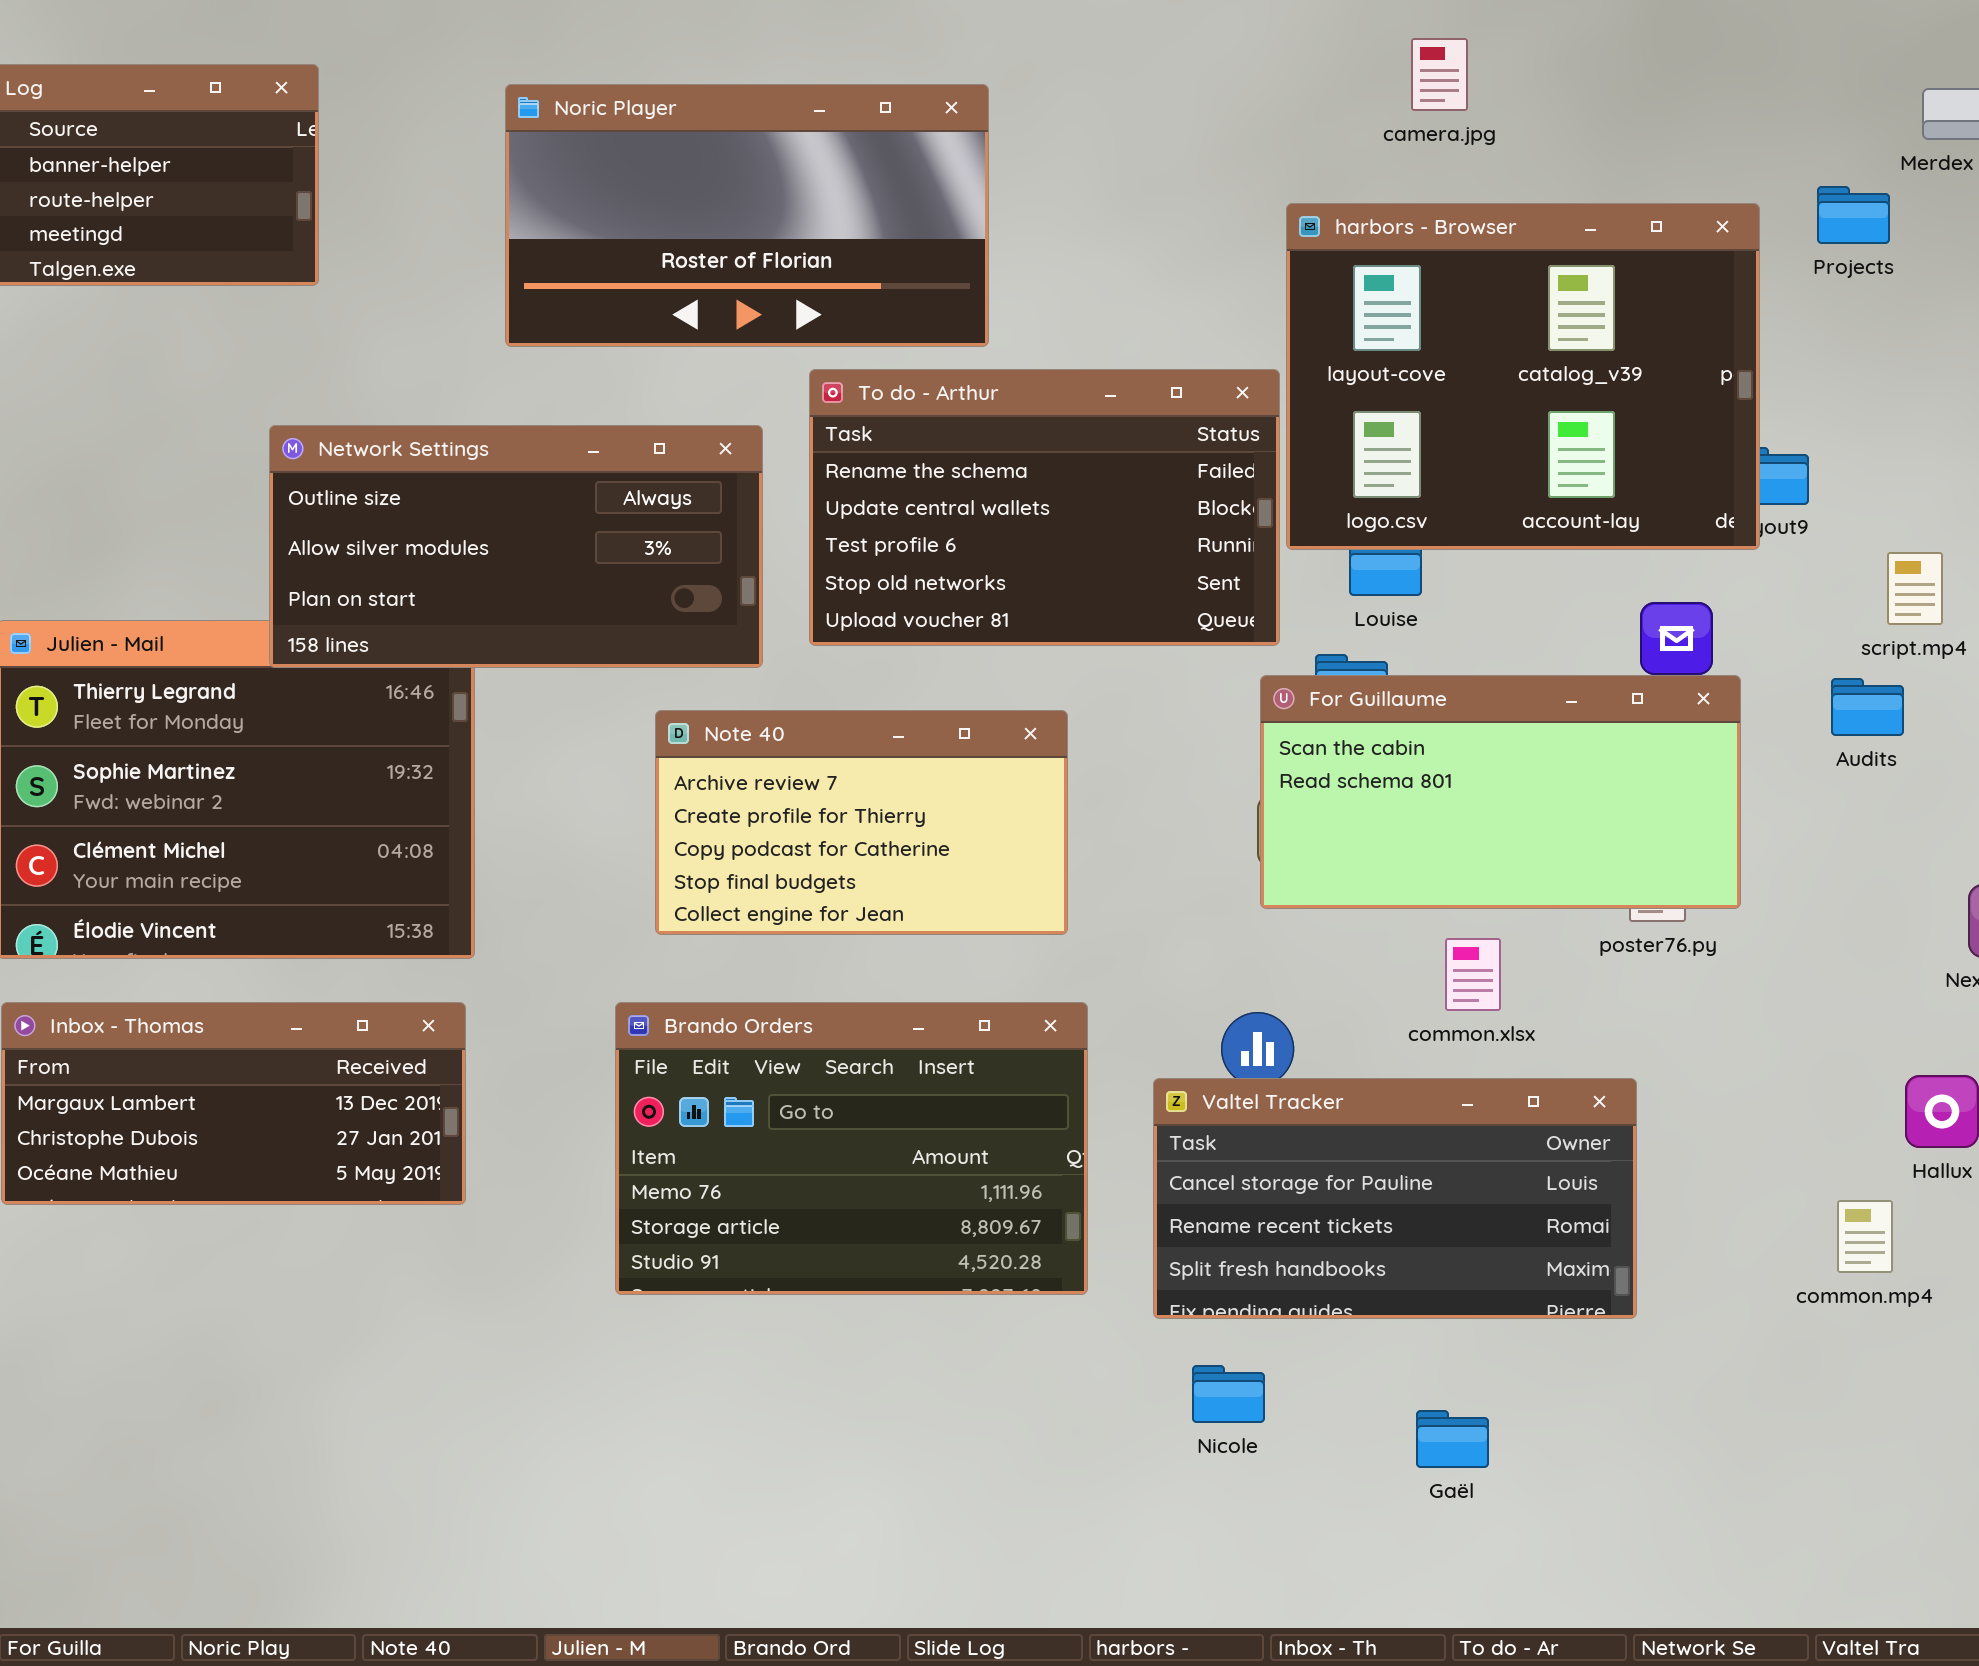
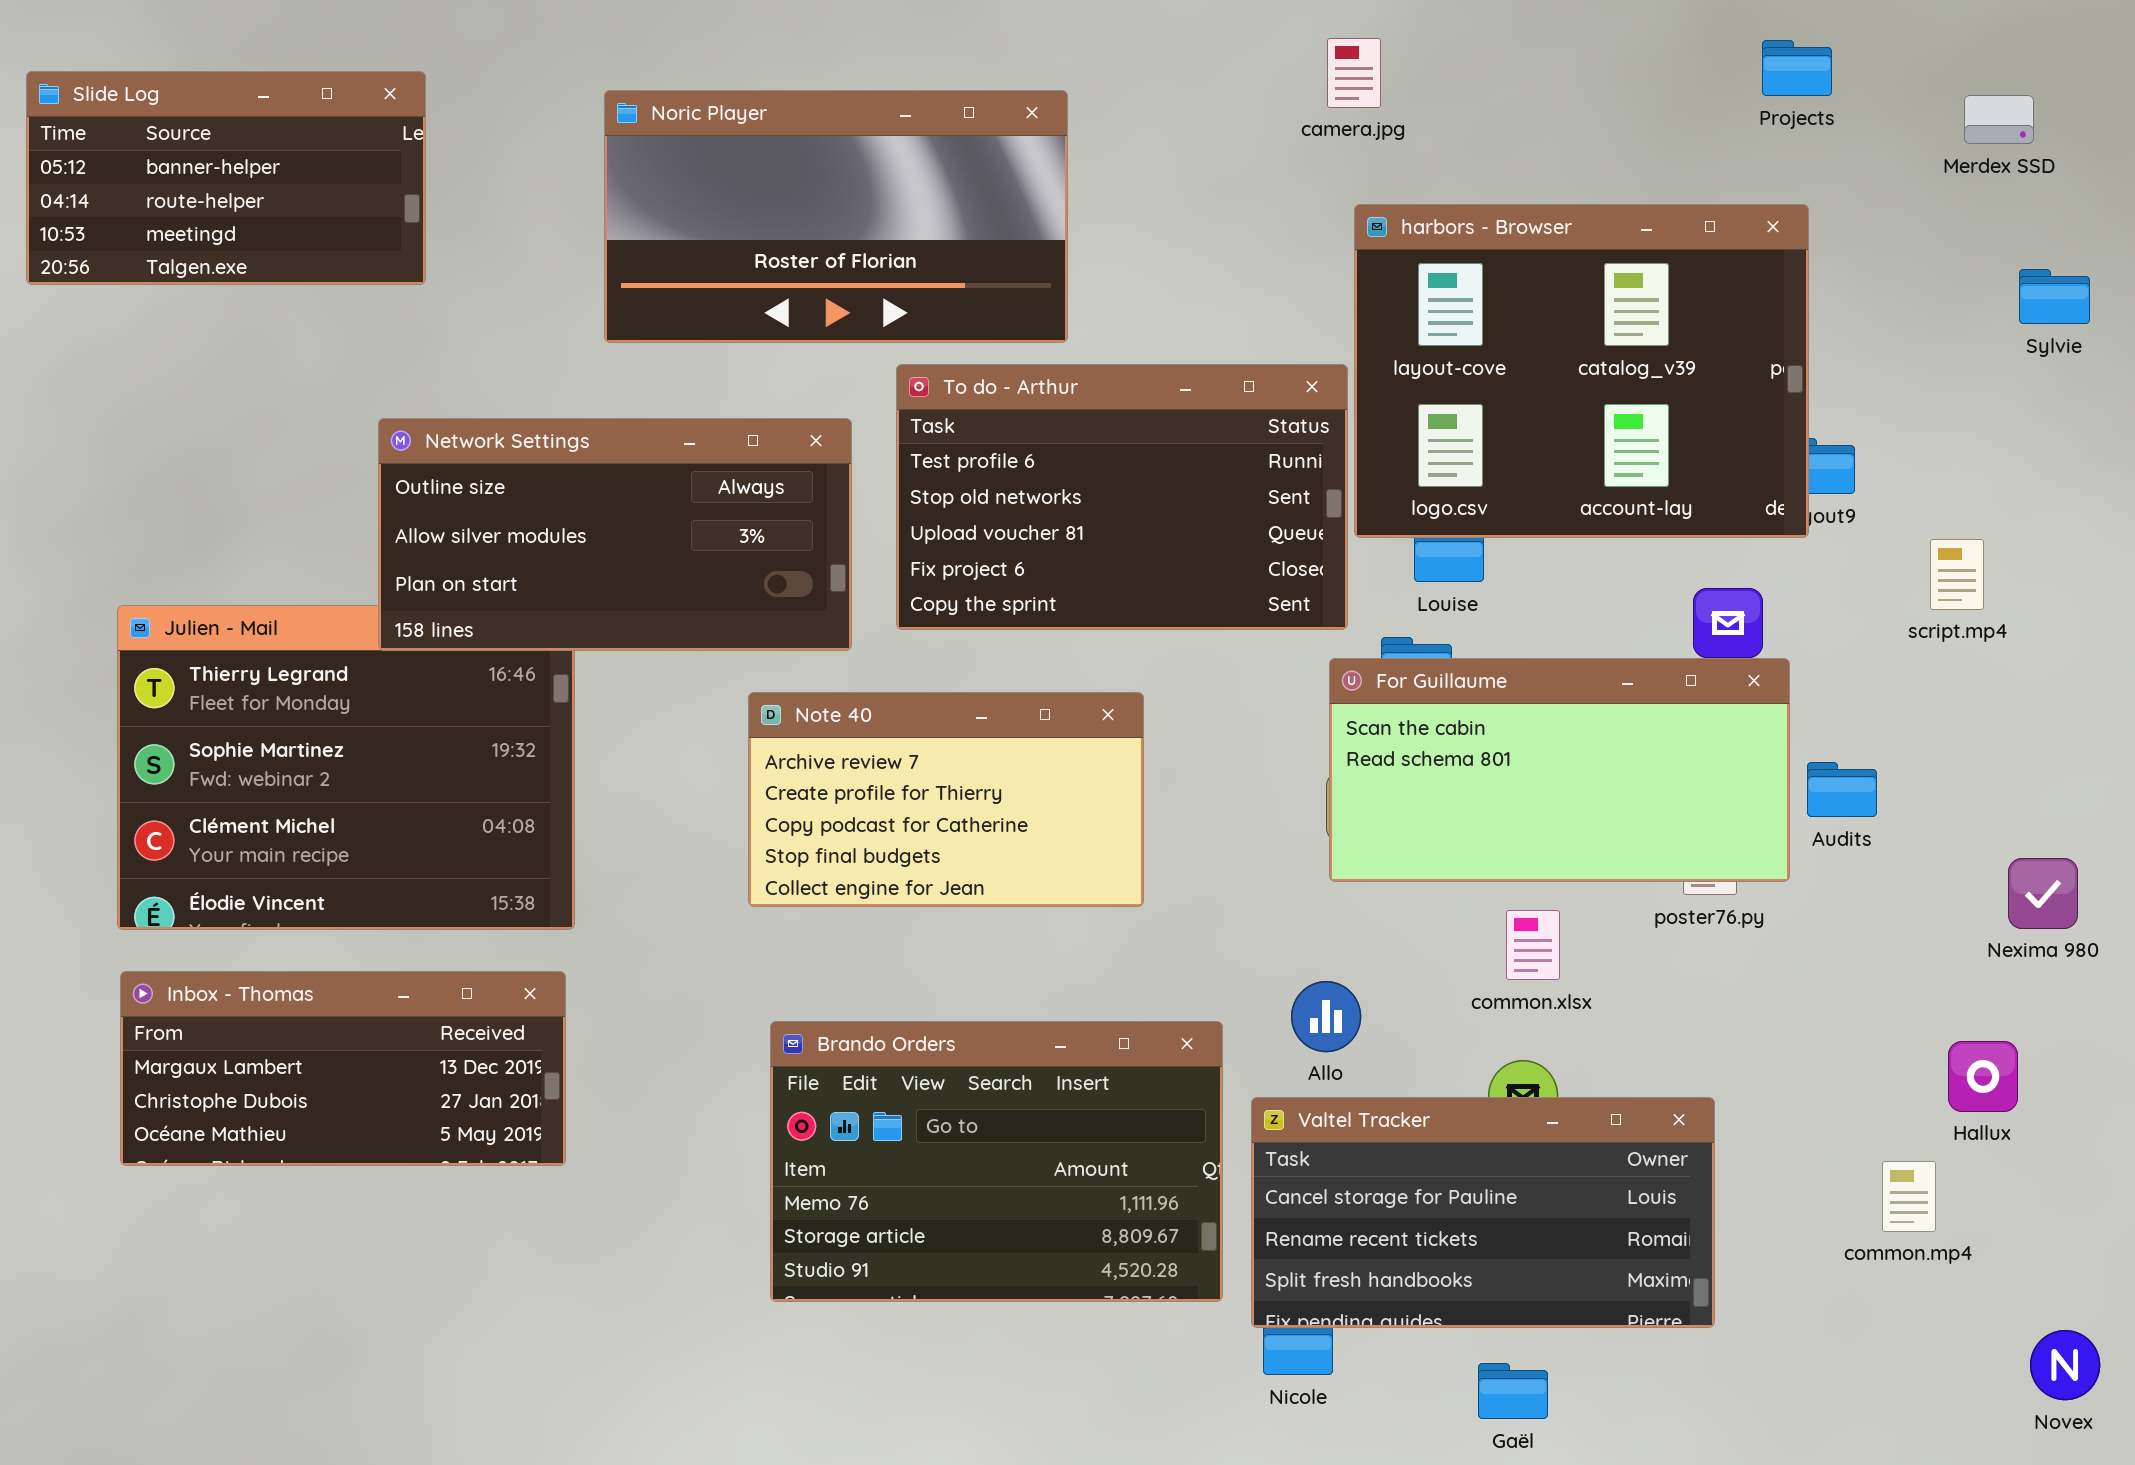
camera.jpg: [1411,38,1468,111] -> [1327,38,1381,108], moved
Projects: [1817,186,1890,244] -> [1762,40,1832,96], moved
To do - Arthur: [809,369,1280,646] -> [896,364,1348,630], scrolled down 2 rows
Audits: [1831,678,1904,736] -> [1807,762,1877,817], moved
Brando Orders: [615,1002,1088,1295] -> [770,1021,1223,1302], moved
Valtel Tracker: [1153,1078,1637,1319] -> [1251,1097,1715,1328], moved

